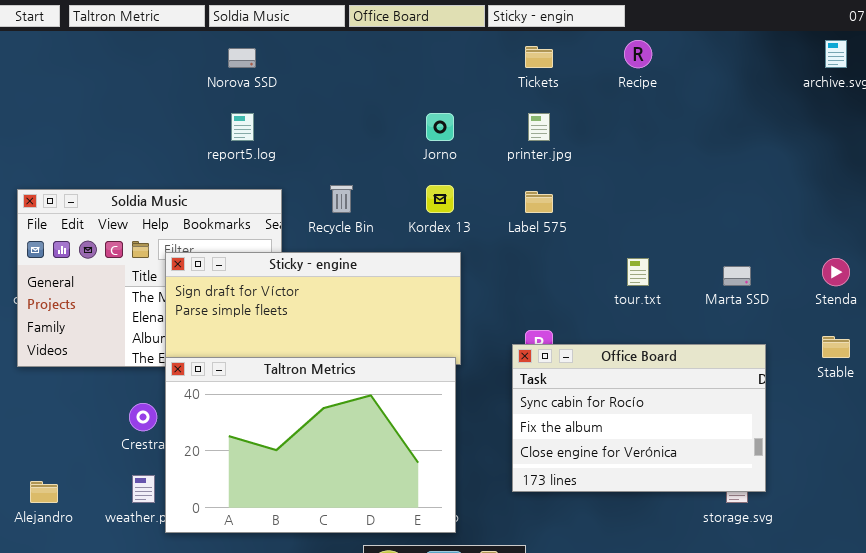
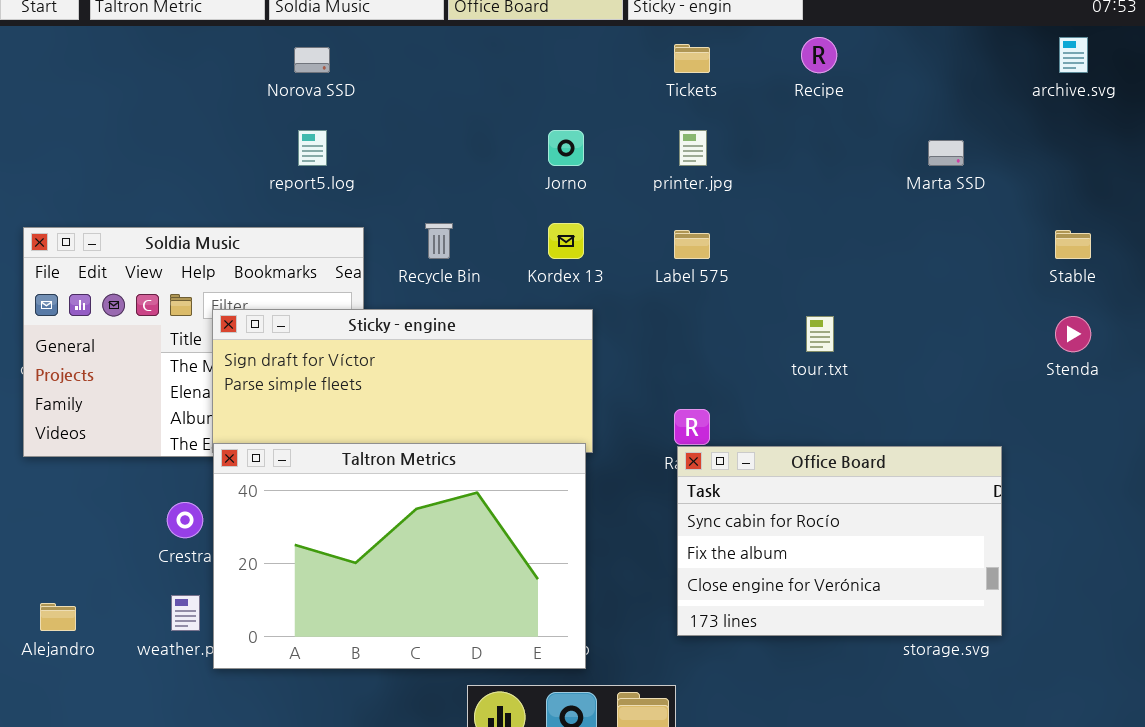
Marta SSD: [723,266,751,286] -> [928,140,964,166], moved
Stable: [822,336,850,358] -> [1055,230,1091,259], moved
Office Board: [512,344,766,492] -> [677,446,1002,636], moved

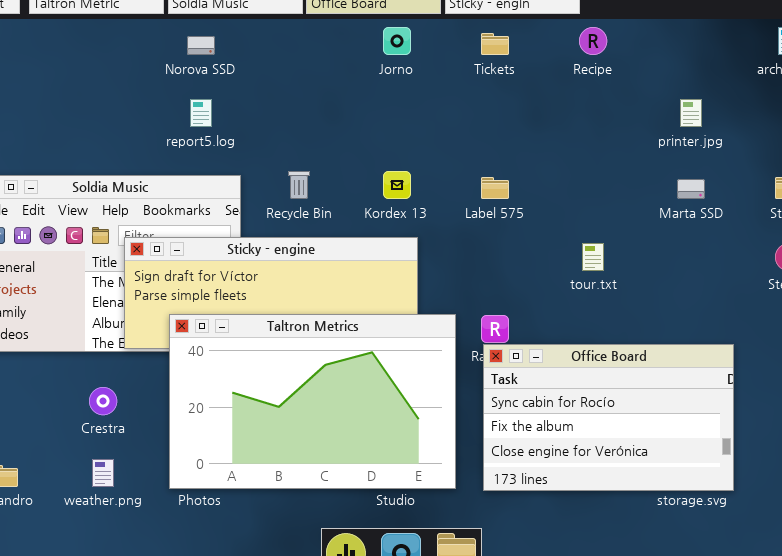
Jorno: [548,130,584,166] -> [383,27,411,55], moved
printer.jpg: [679,130,707,166] -> [680,99,702,127], moved
Marta SSD: [928,140,964,166] -> [677,179,705,199], moved
Taltron Metrics: [213,443,586,669] -> [169,314,456,489], moved

